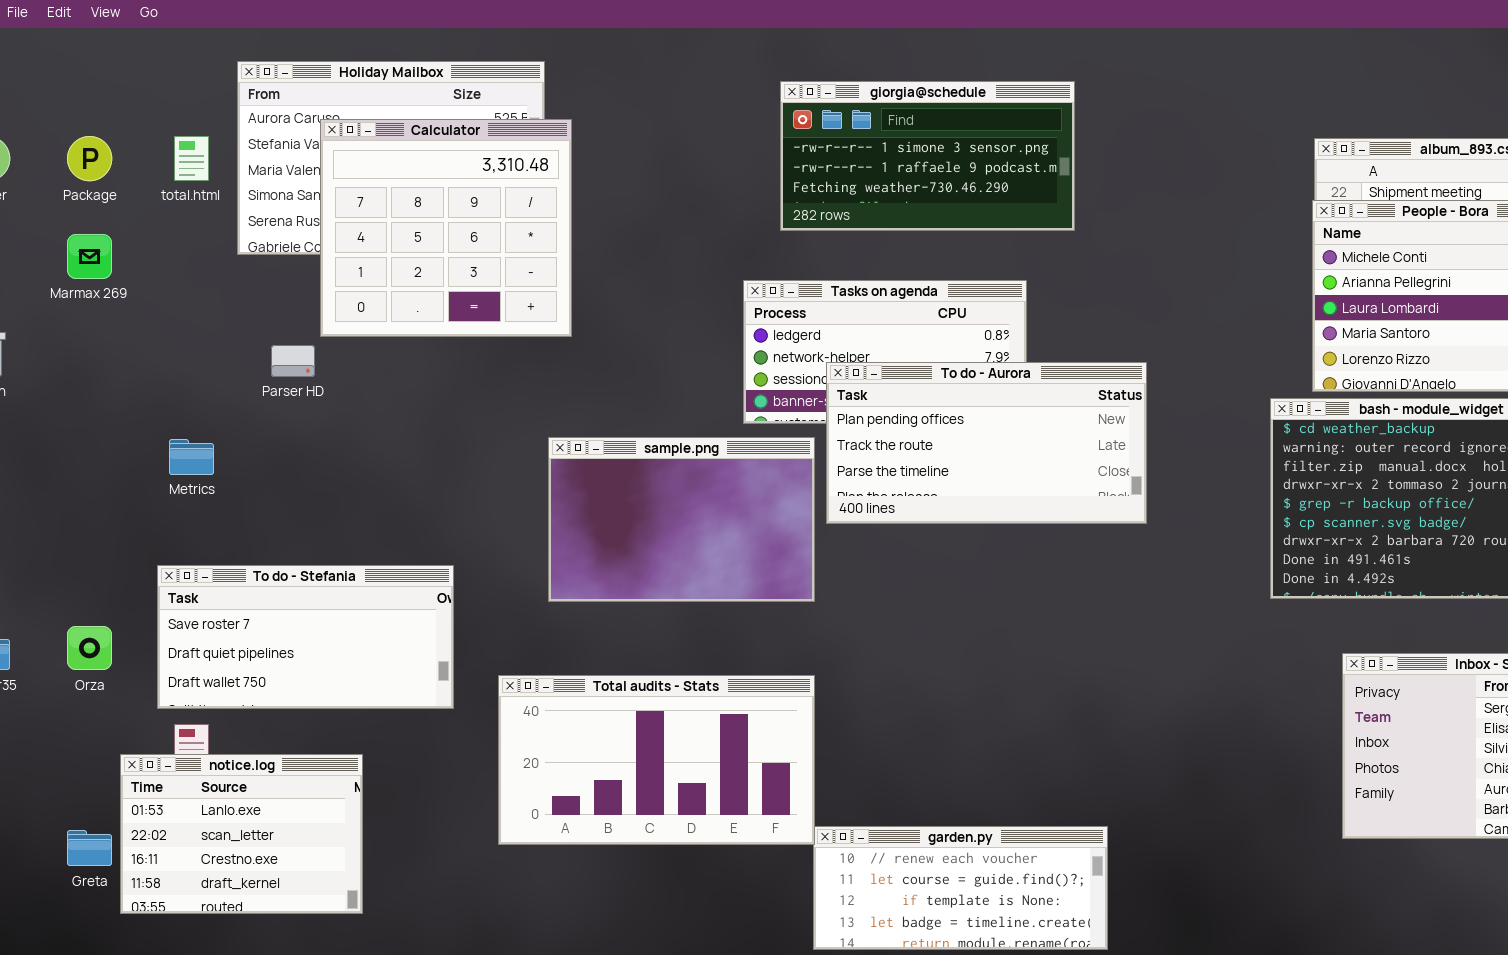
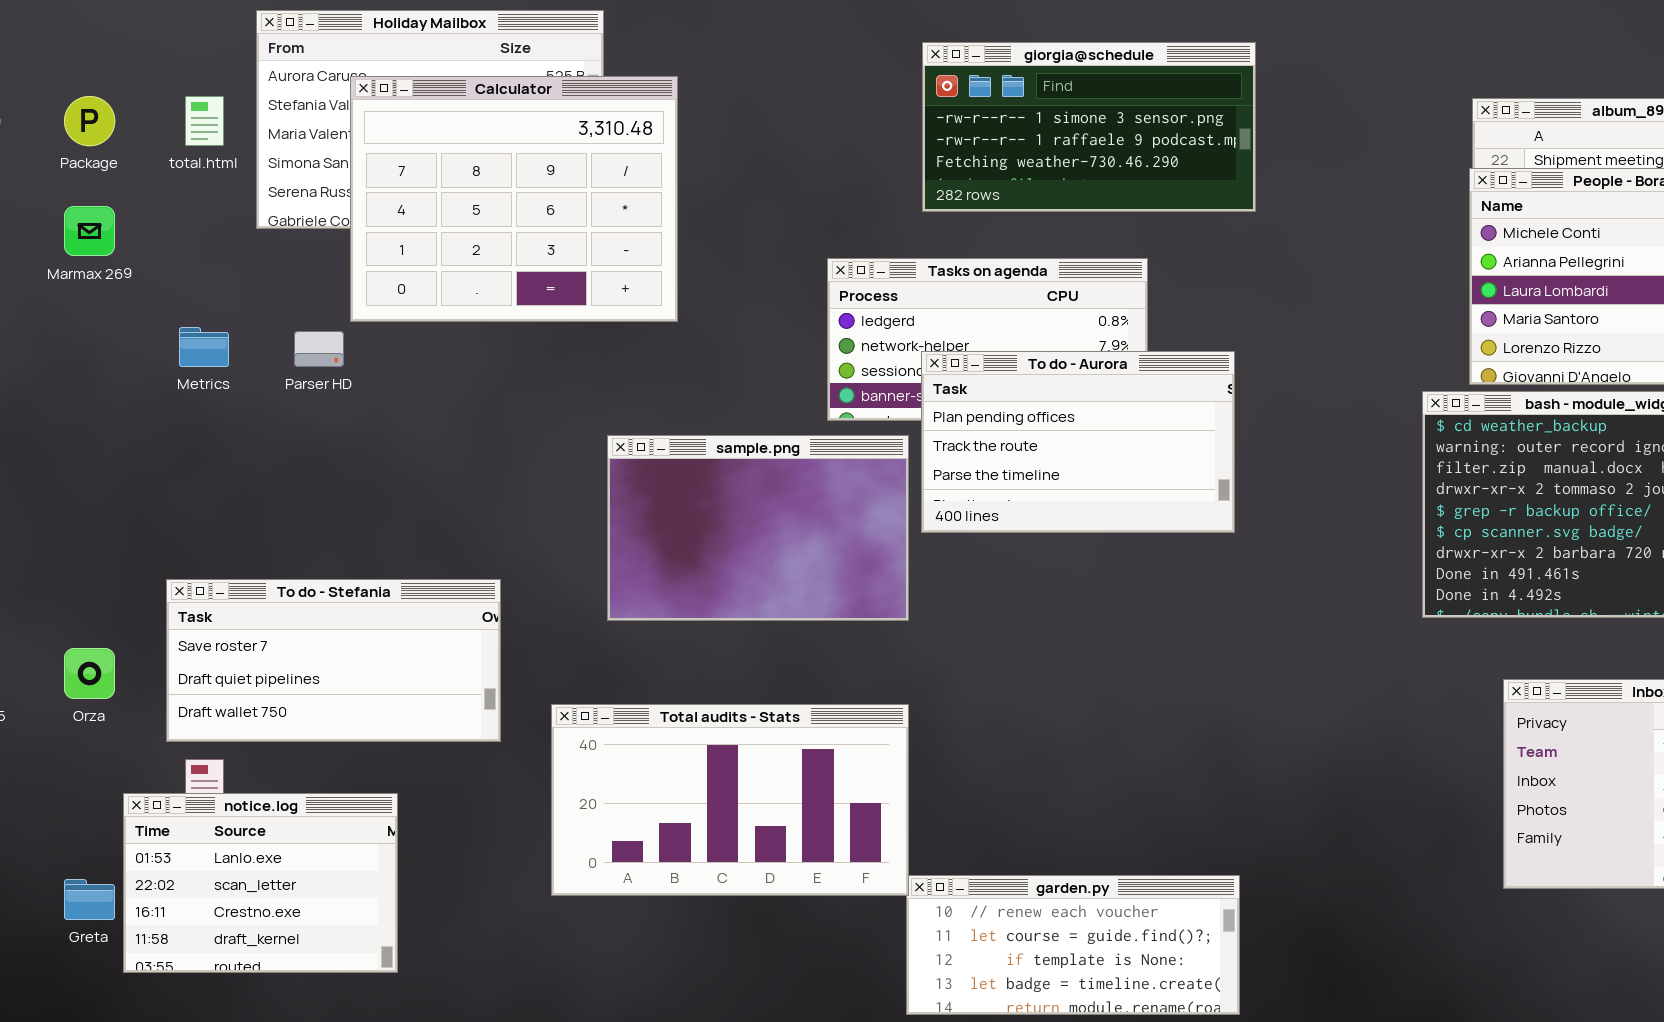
giorgia@schedule: [780,81,1075,231] -> [922,42,1256,212], moved
Calculator: [320,119,572,337] -> [350,76,678,322], resized
To do - Aurora: [826,362,1147,524] -> [921,351,1235,533], resized
Metrics: [169,439,214,475] -> [179,327,229,367], moved

